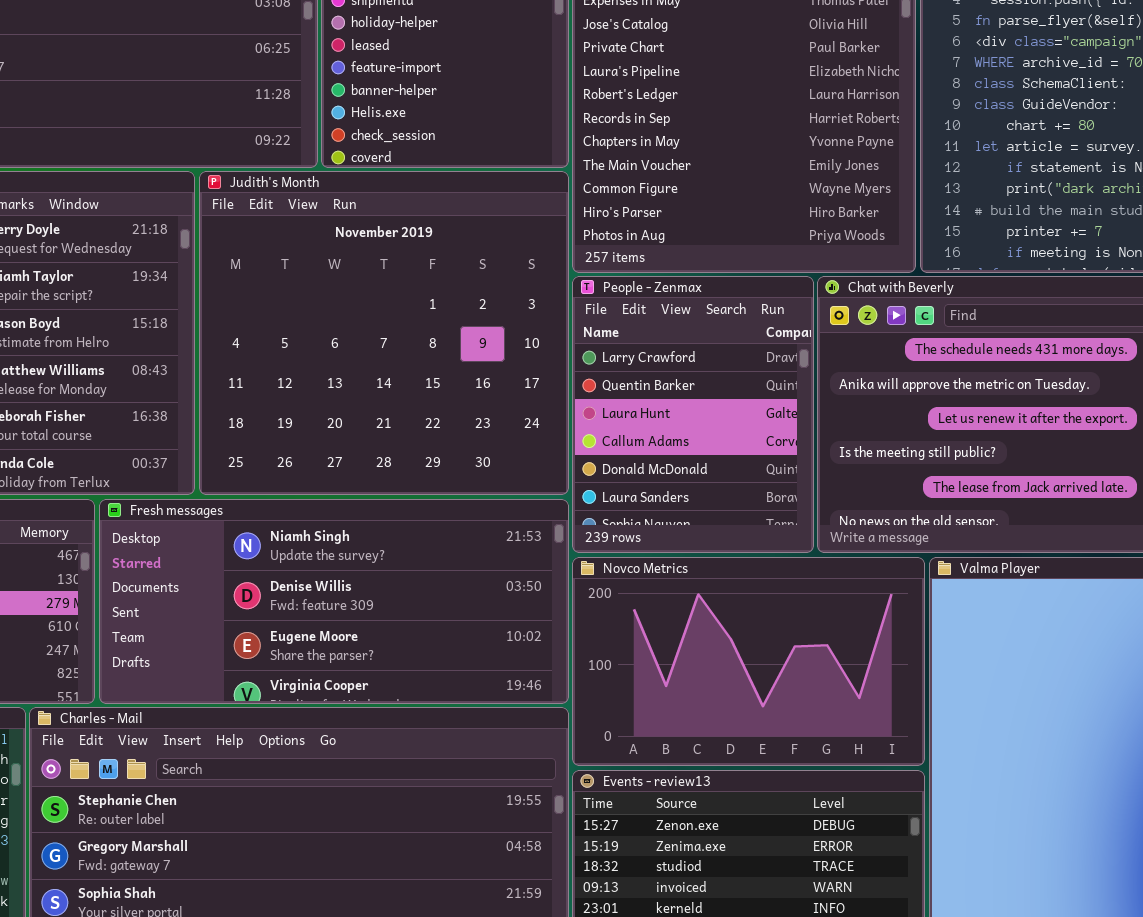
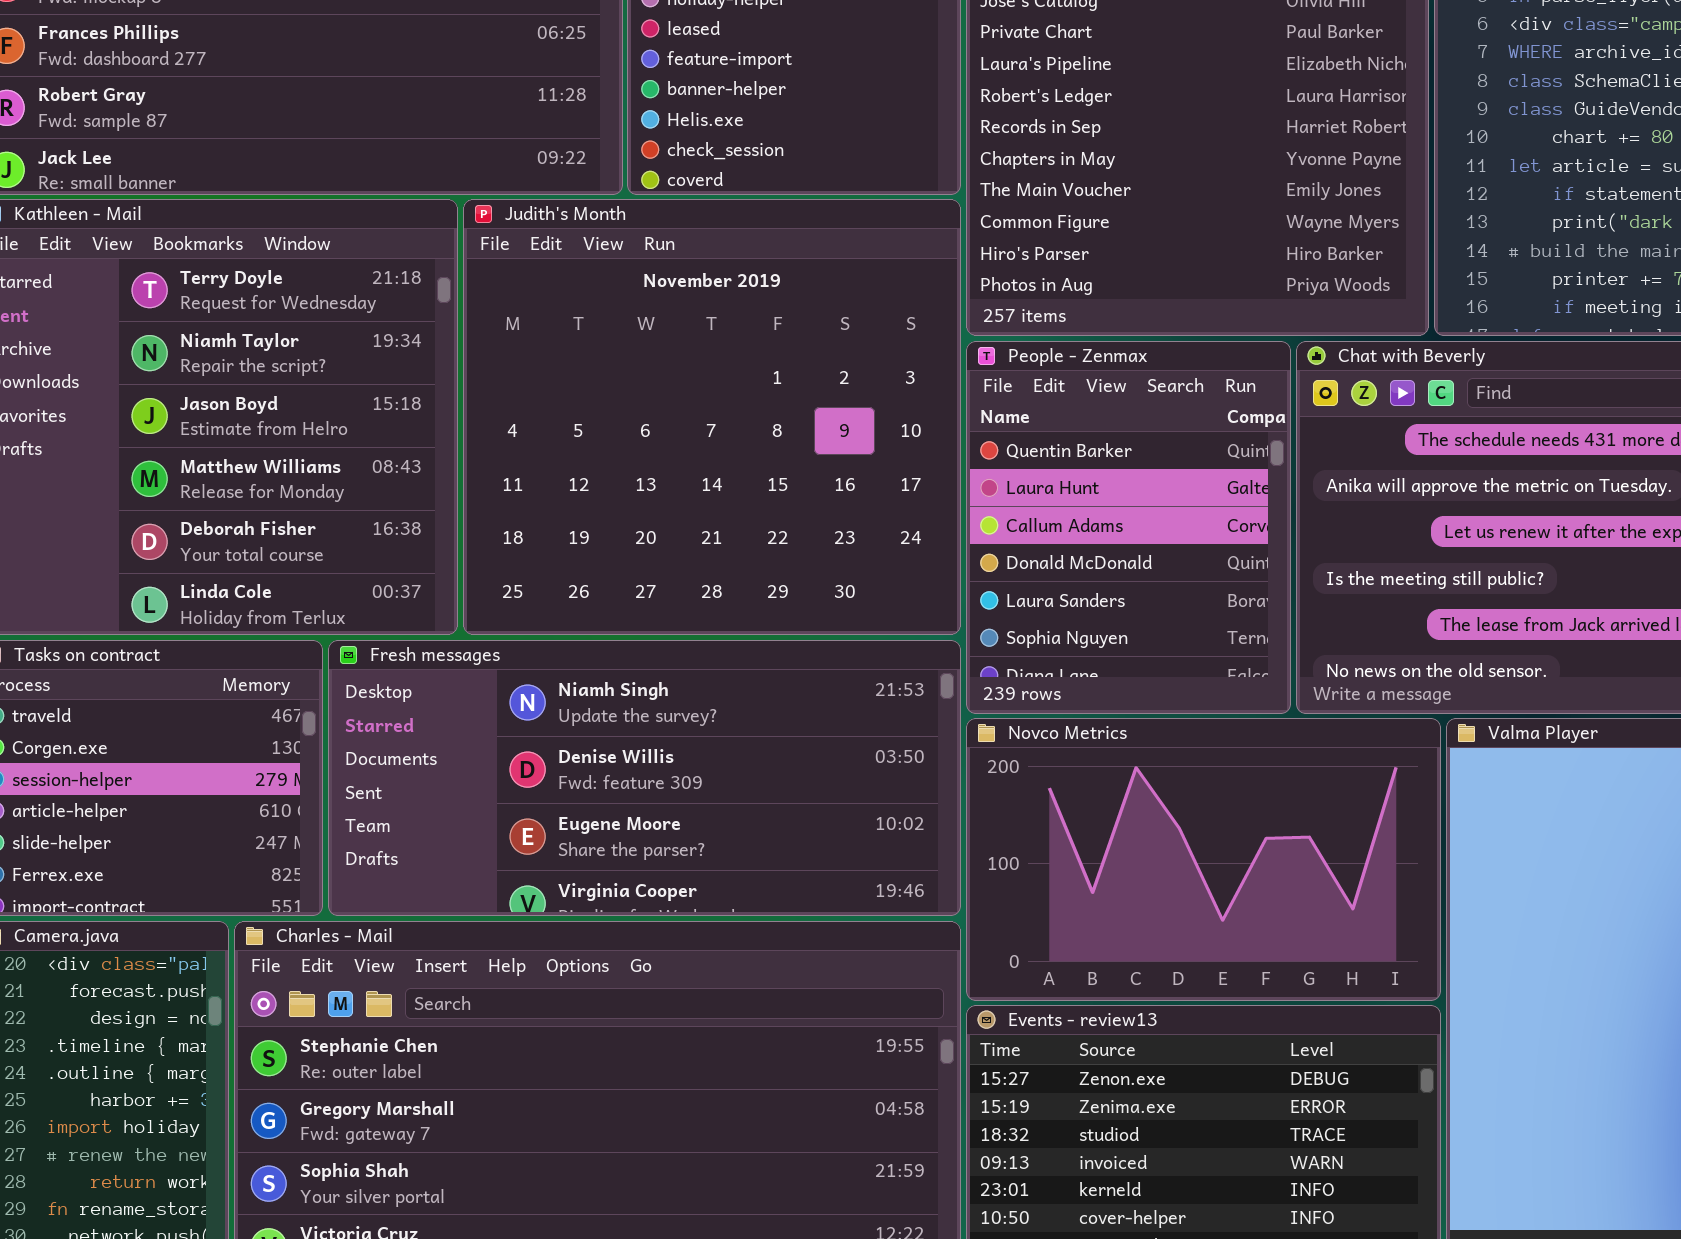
People - Zenmax: [572,276,814,553] -> [966,341,1291,714], scrolled down 1 row

